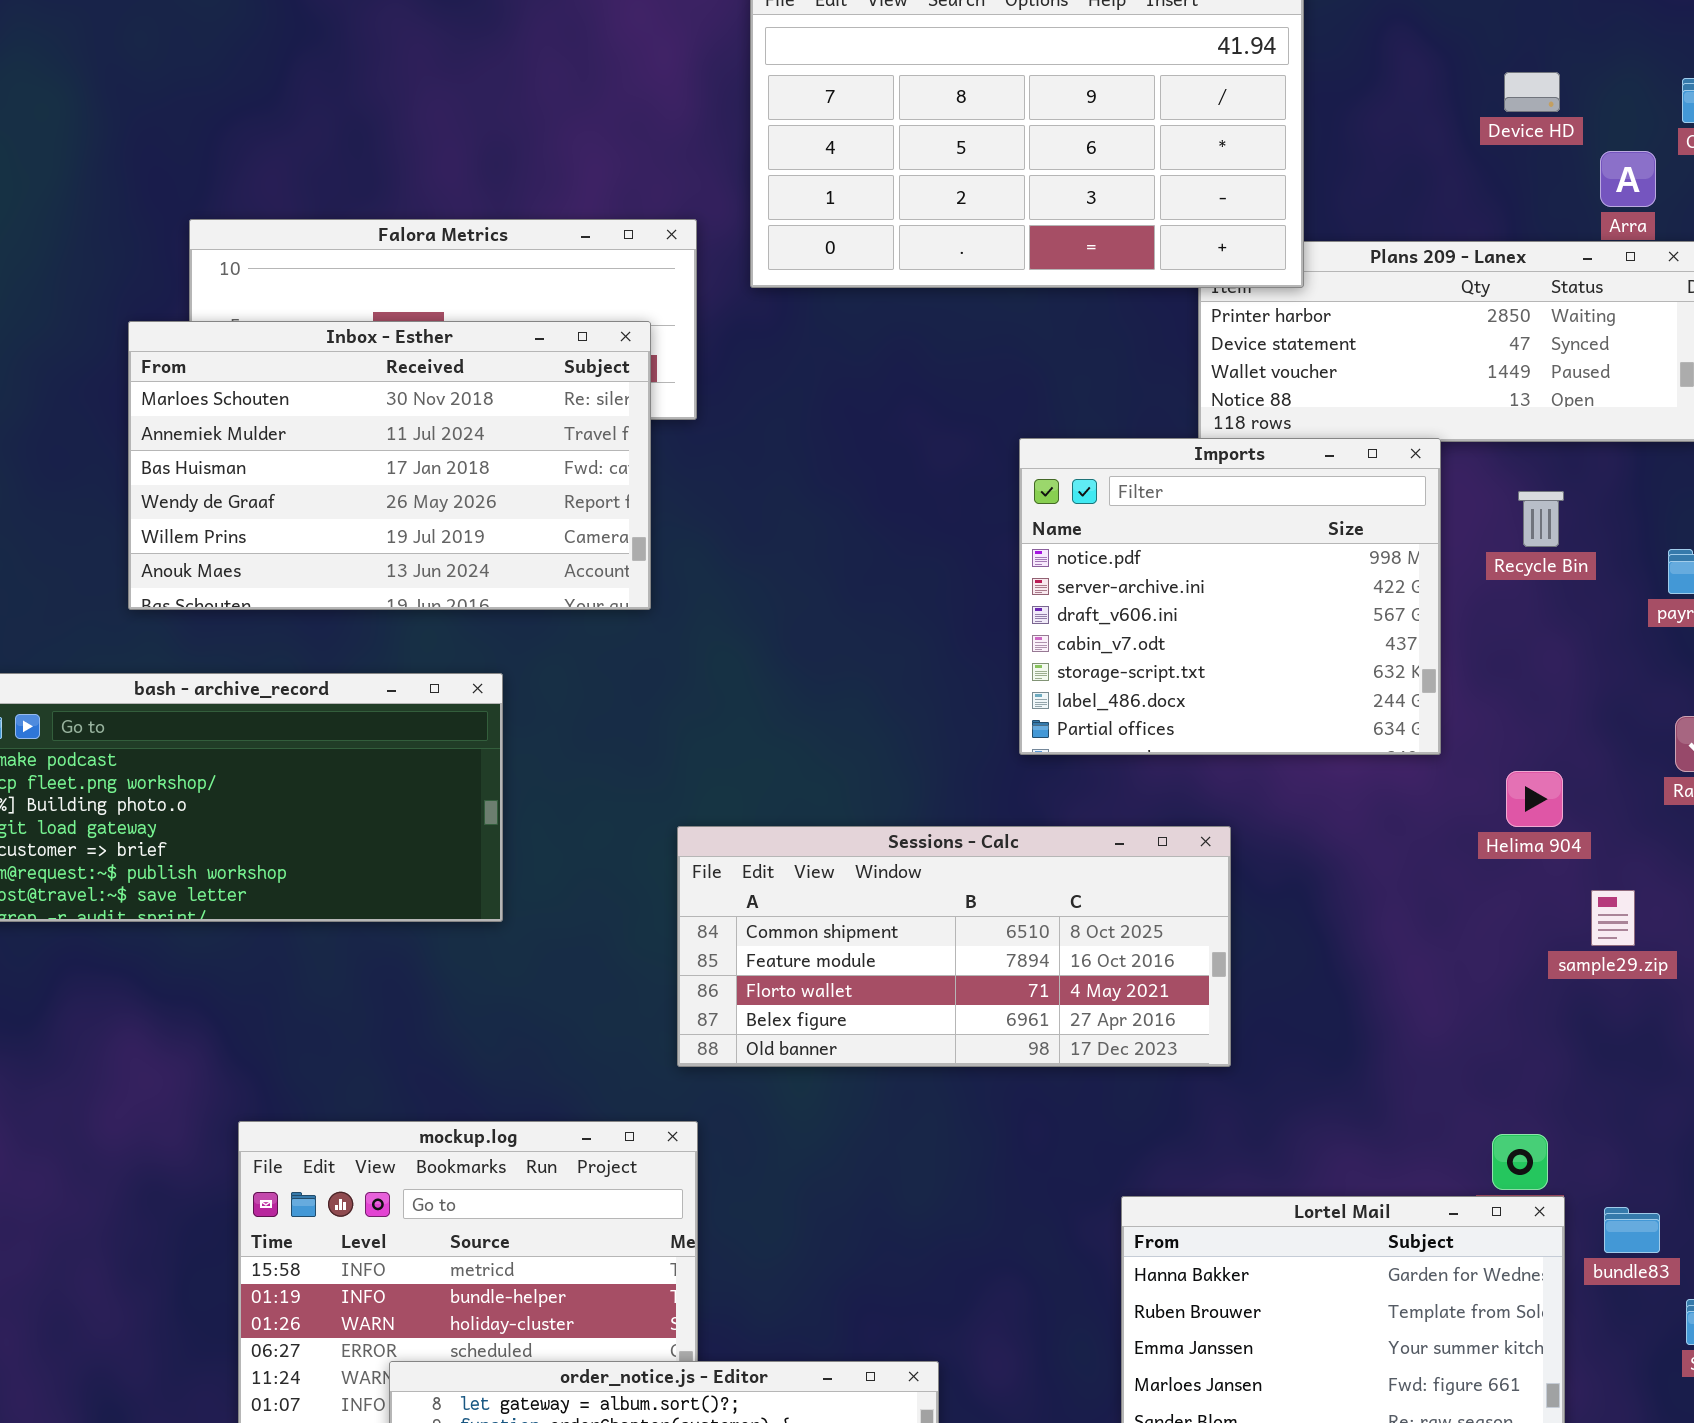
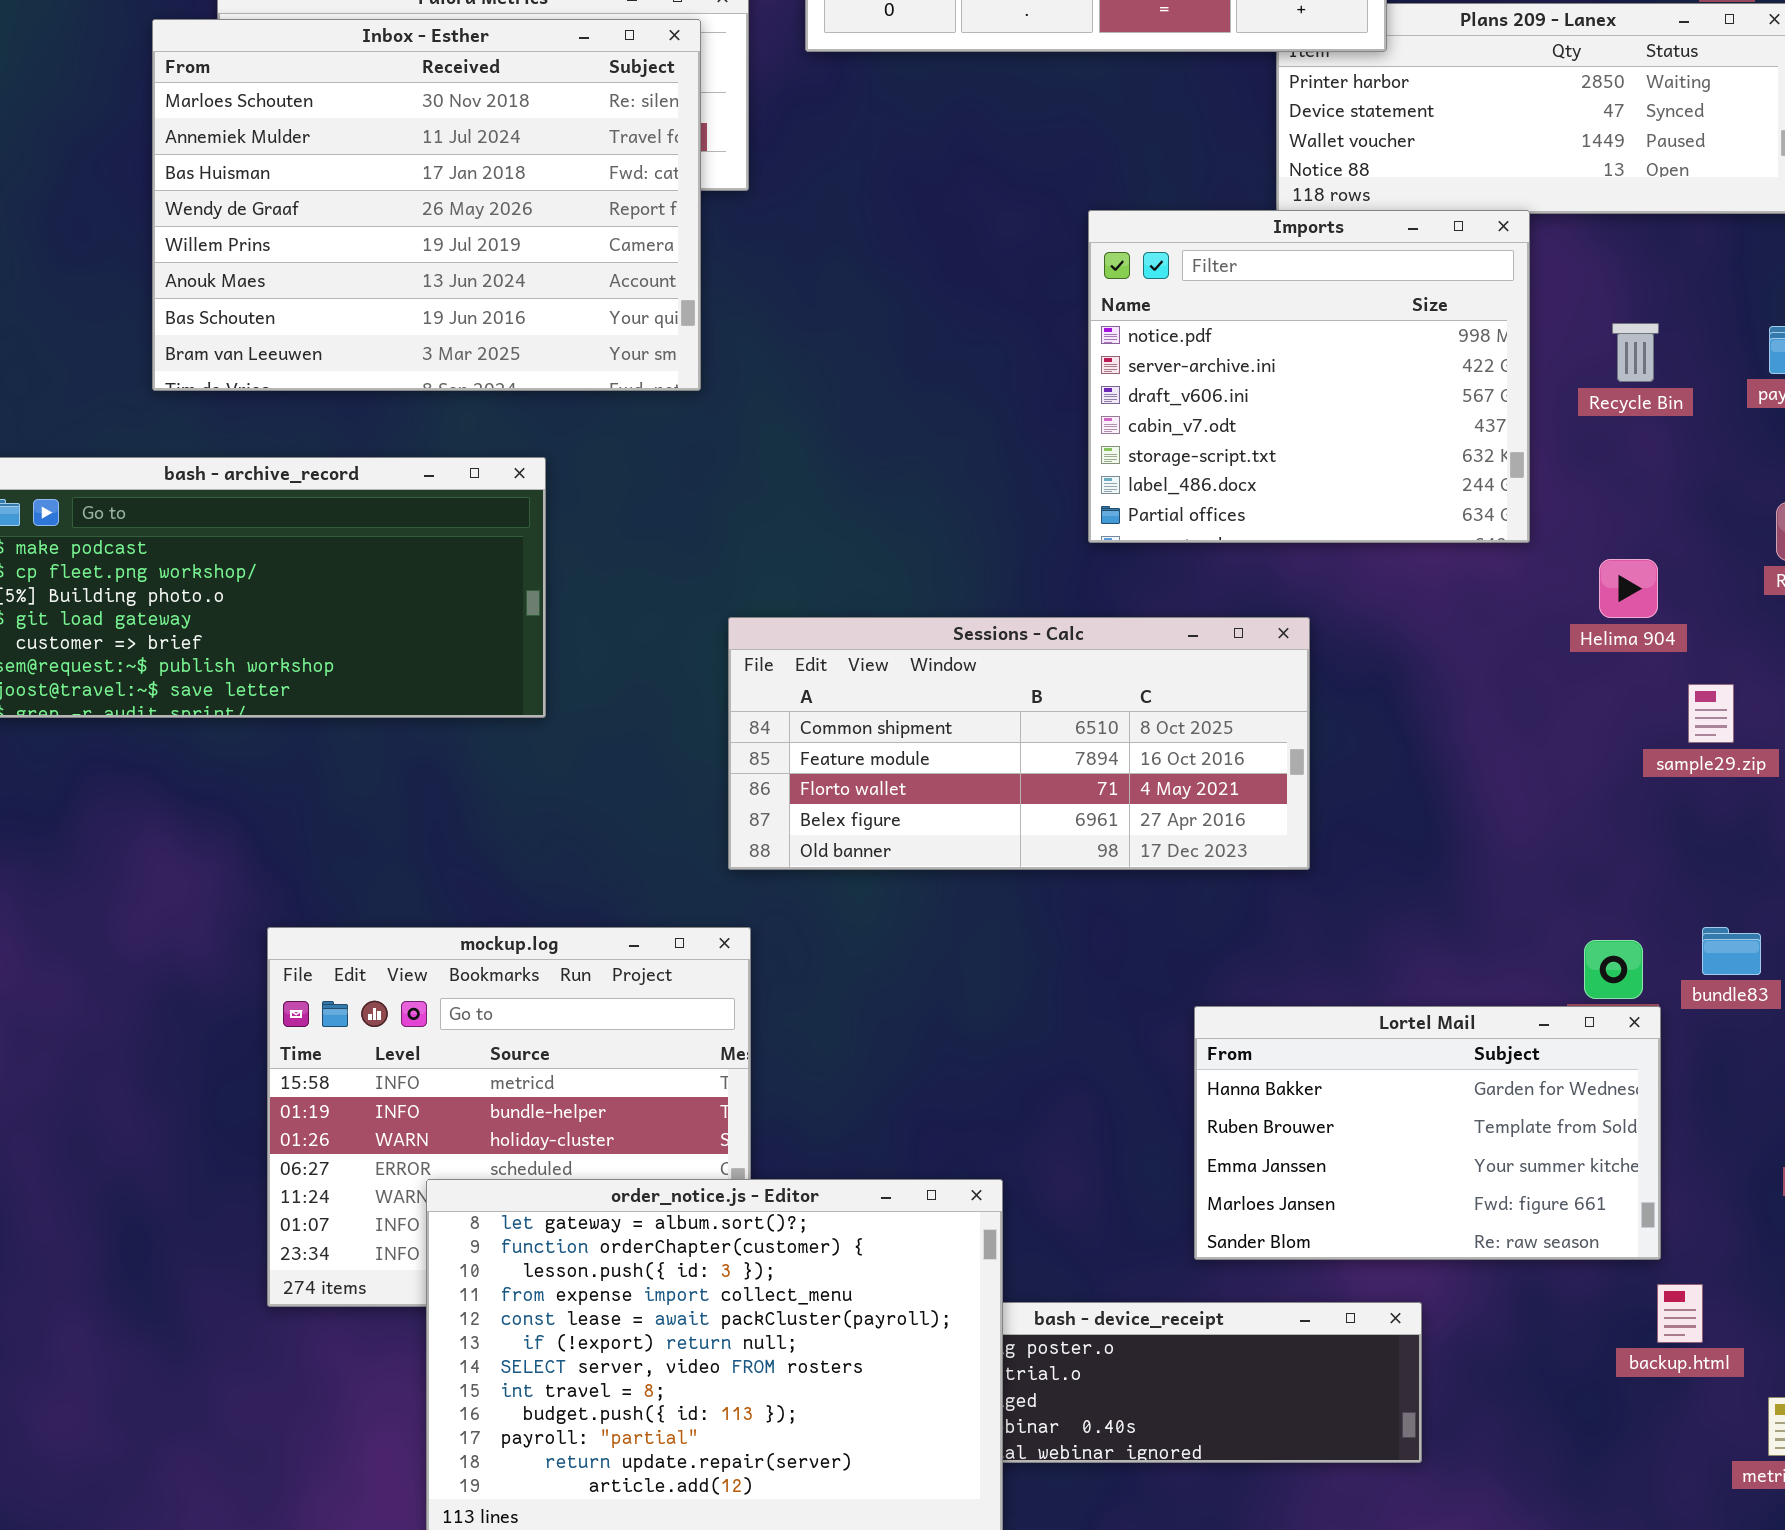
Inbox - Esther: [128,321,651,610] -> [152,19,701,391], resized
Recycle Bin: [1518,491,1564,547] -> [1612,323,1659,382], moved
bundle83: [1604,1207,1660,1253] -> [1702,927,1761,975], moved

